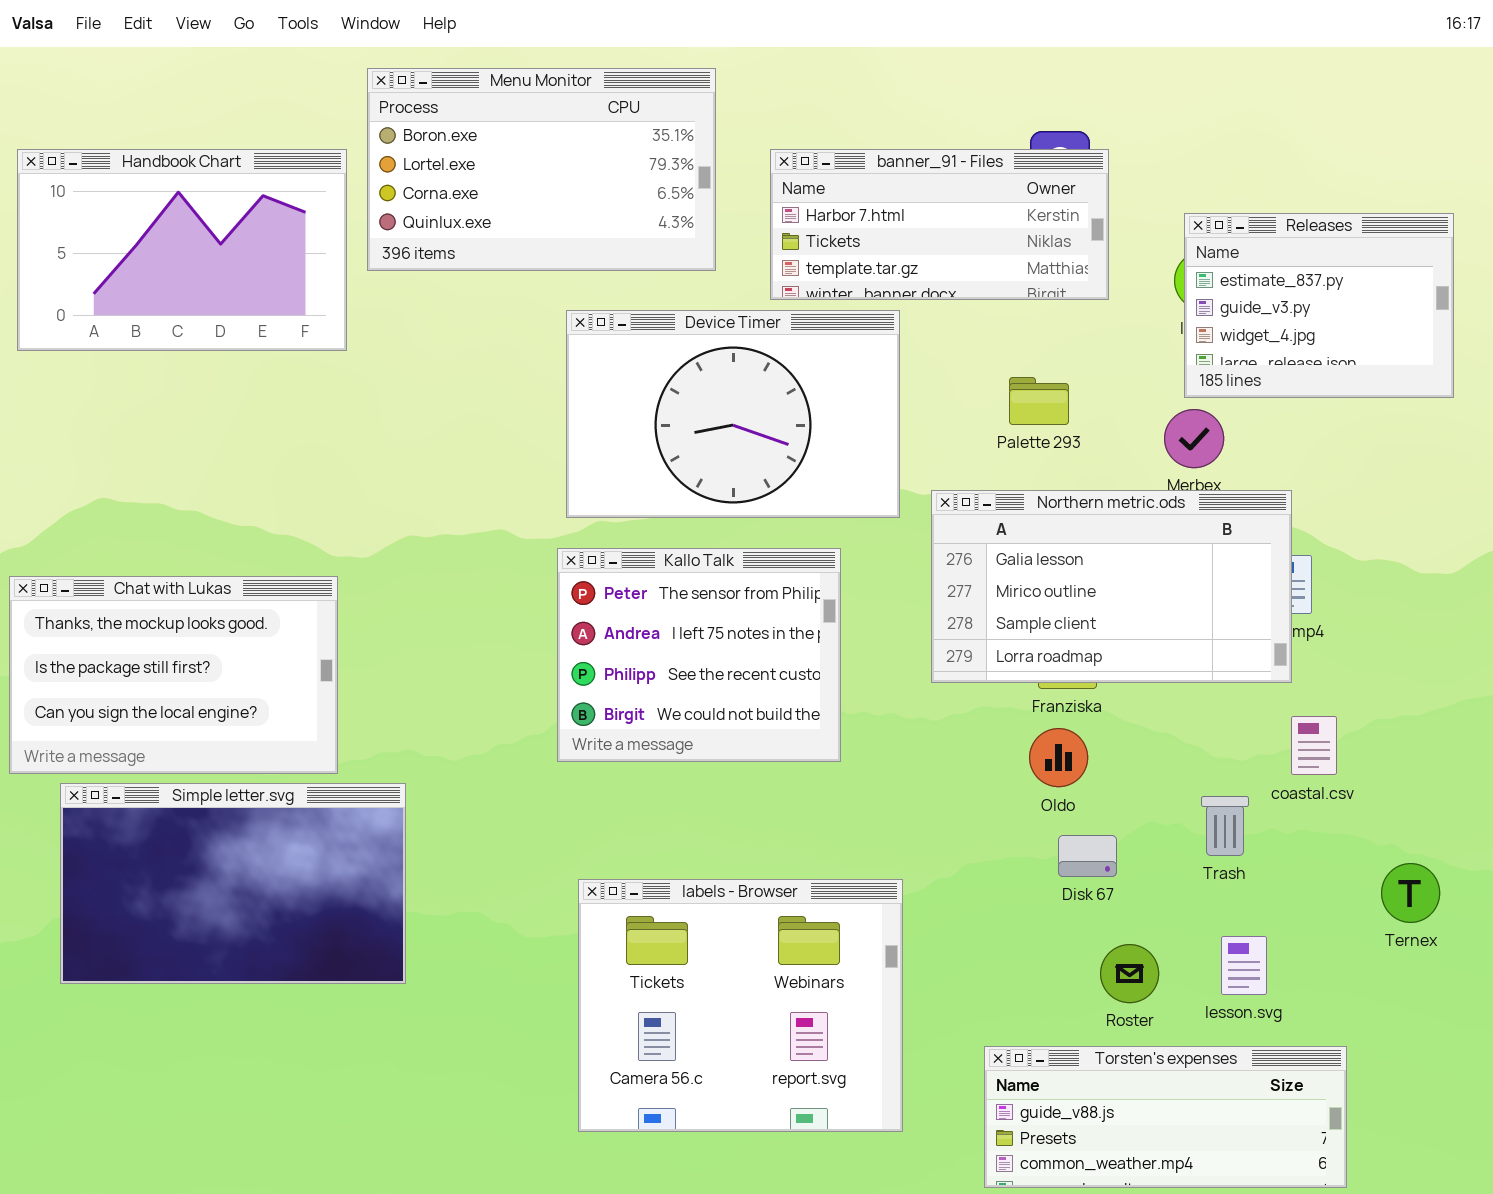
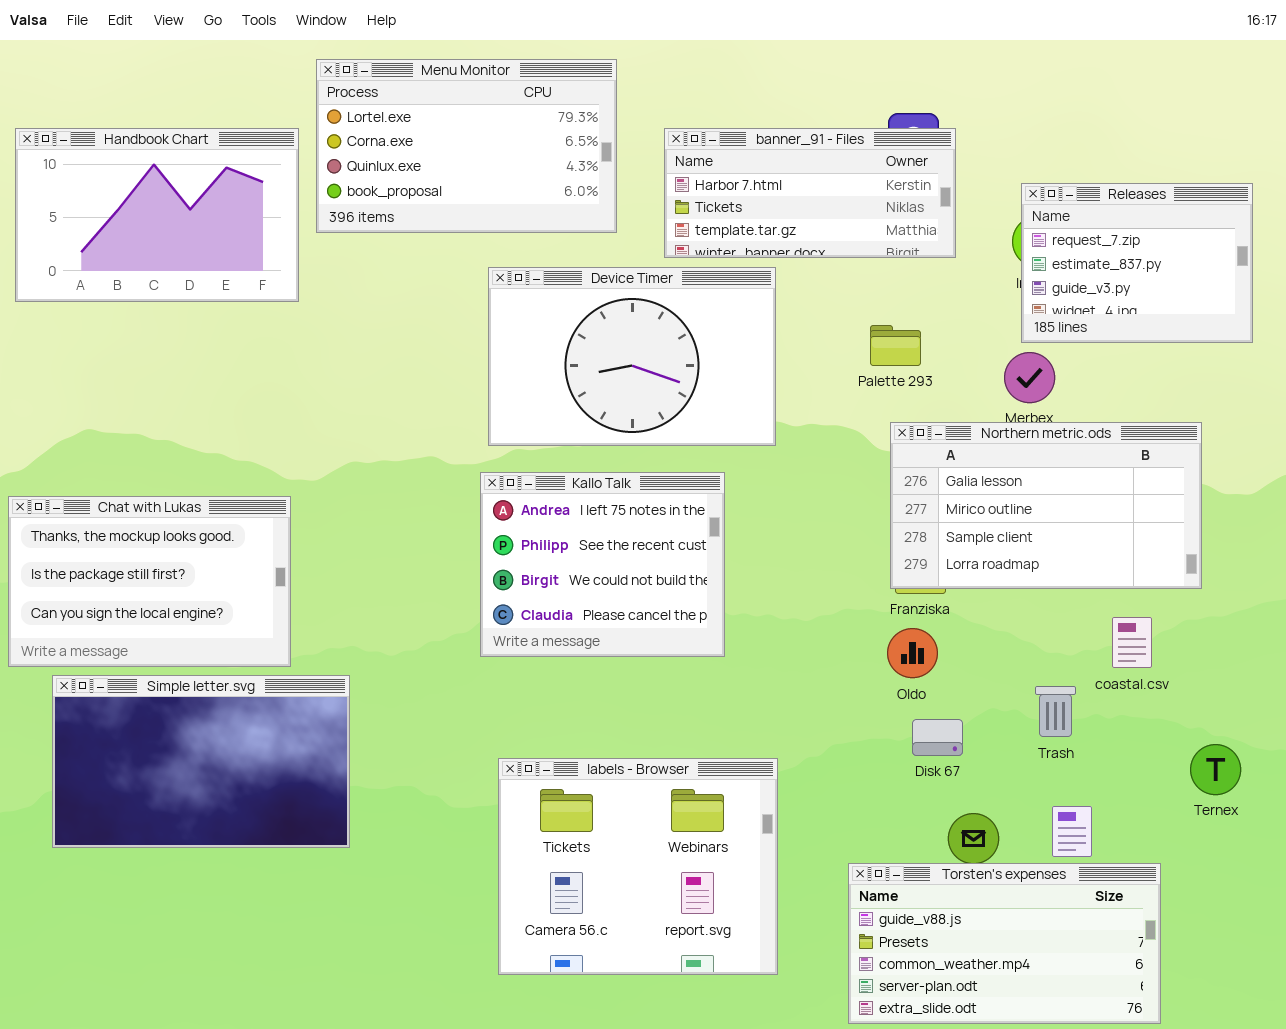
Menu Monitor: [367,68,716,271] -> [316,59,617,233], scrolled down 1 row
Releases: [1184,213,1454,398] -> [1021,183,1253,343], scrolled up 1 row
Northern metric.ods: [931,490,1292,683] -> [890,422,1202,589], moved
Kallo Talk: [557,548,841,762] -> [480,472,725,657], scrolled down 1 row
Torsten's expenses: [984,1046,1347,1188] -> [848,863,1161,1024], resized

